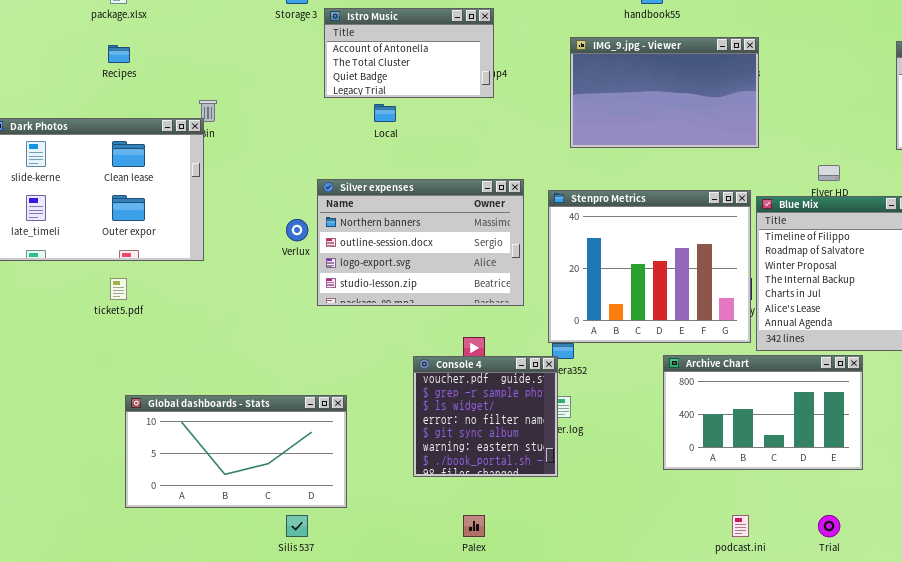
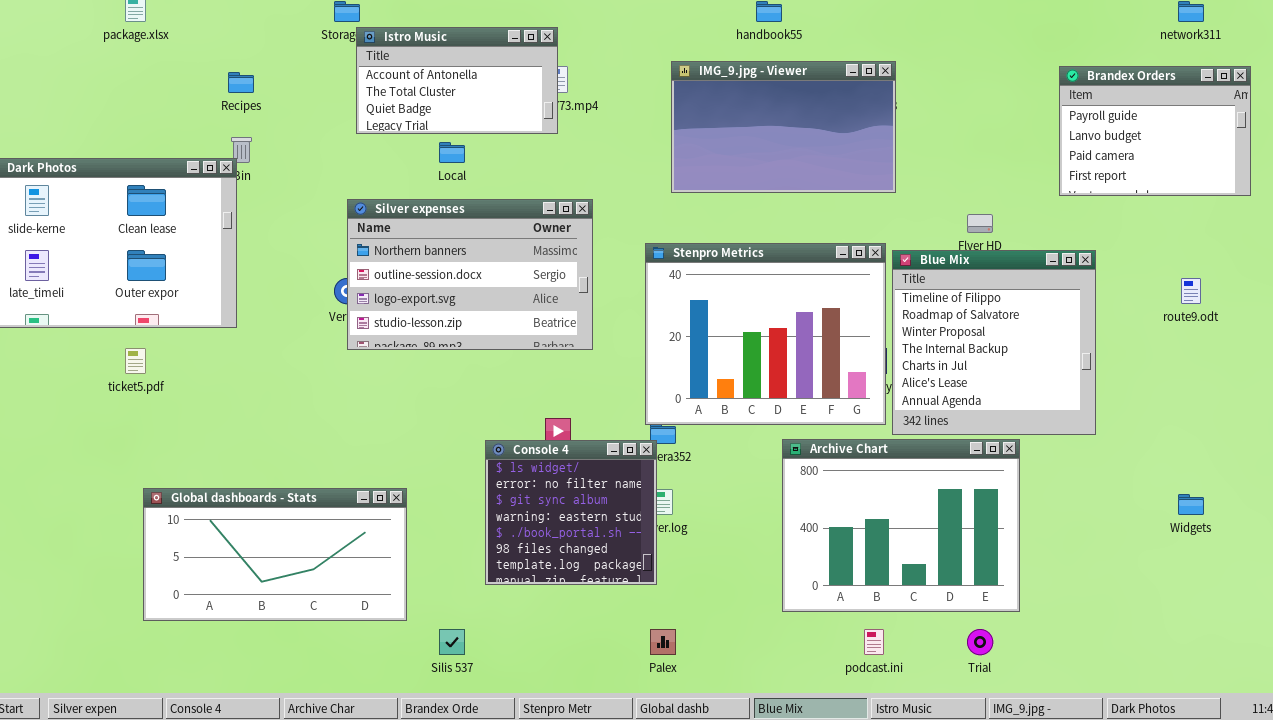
Istro Music: [324,8,494,98] -> [356,27,558,134], moved
Recipes: [108,45,130,63] -> [228,72,254,93], moved
Silver expenses: [317,179,524,306] -> [347,199,593,350], moved
Archive Chart: [663,355,863,470] -> [782,439,1020,612], resized
Console 4: [413,356,558,477] -> [485,440,657,585], scrolled down 2 rows
Silis 537: [286,515,308,537] -> [439,629,465,655], moved
Palex: [463,515,485,537] -> [650,629,676,655], moved

